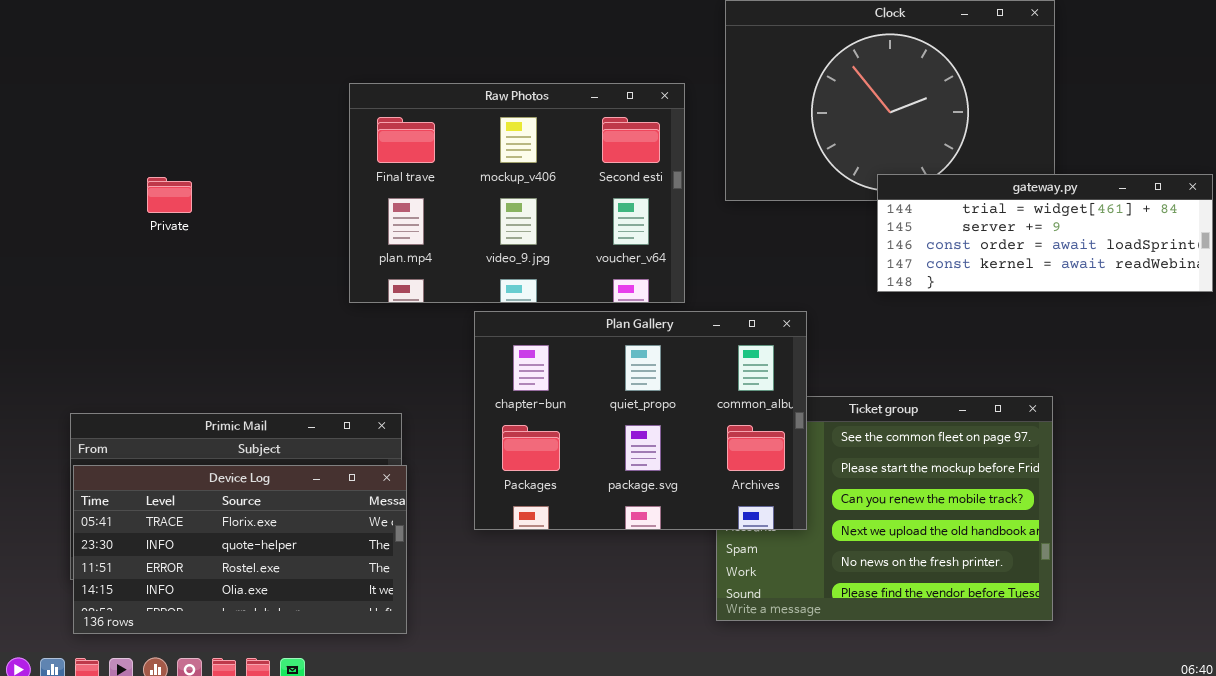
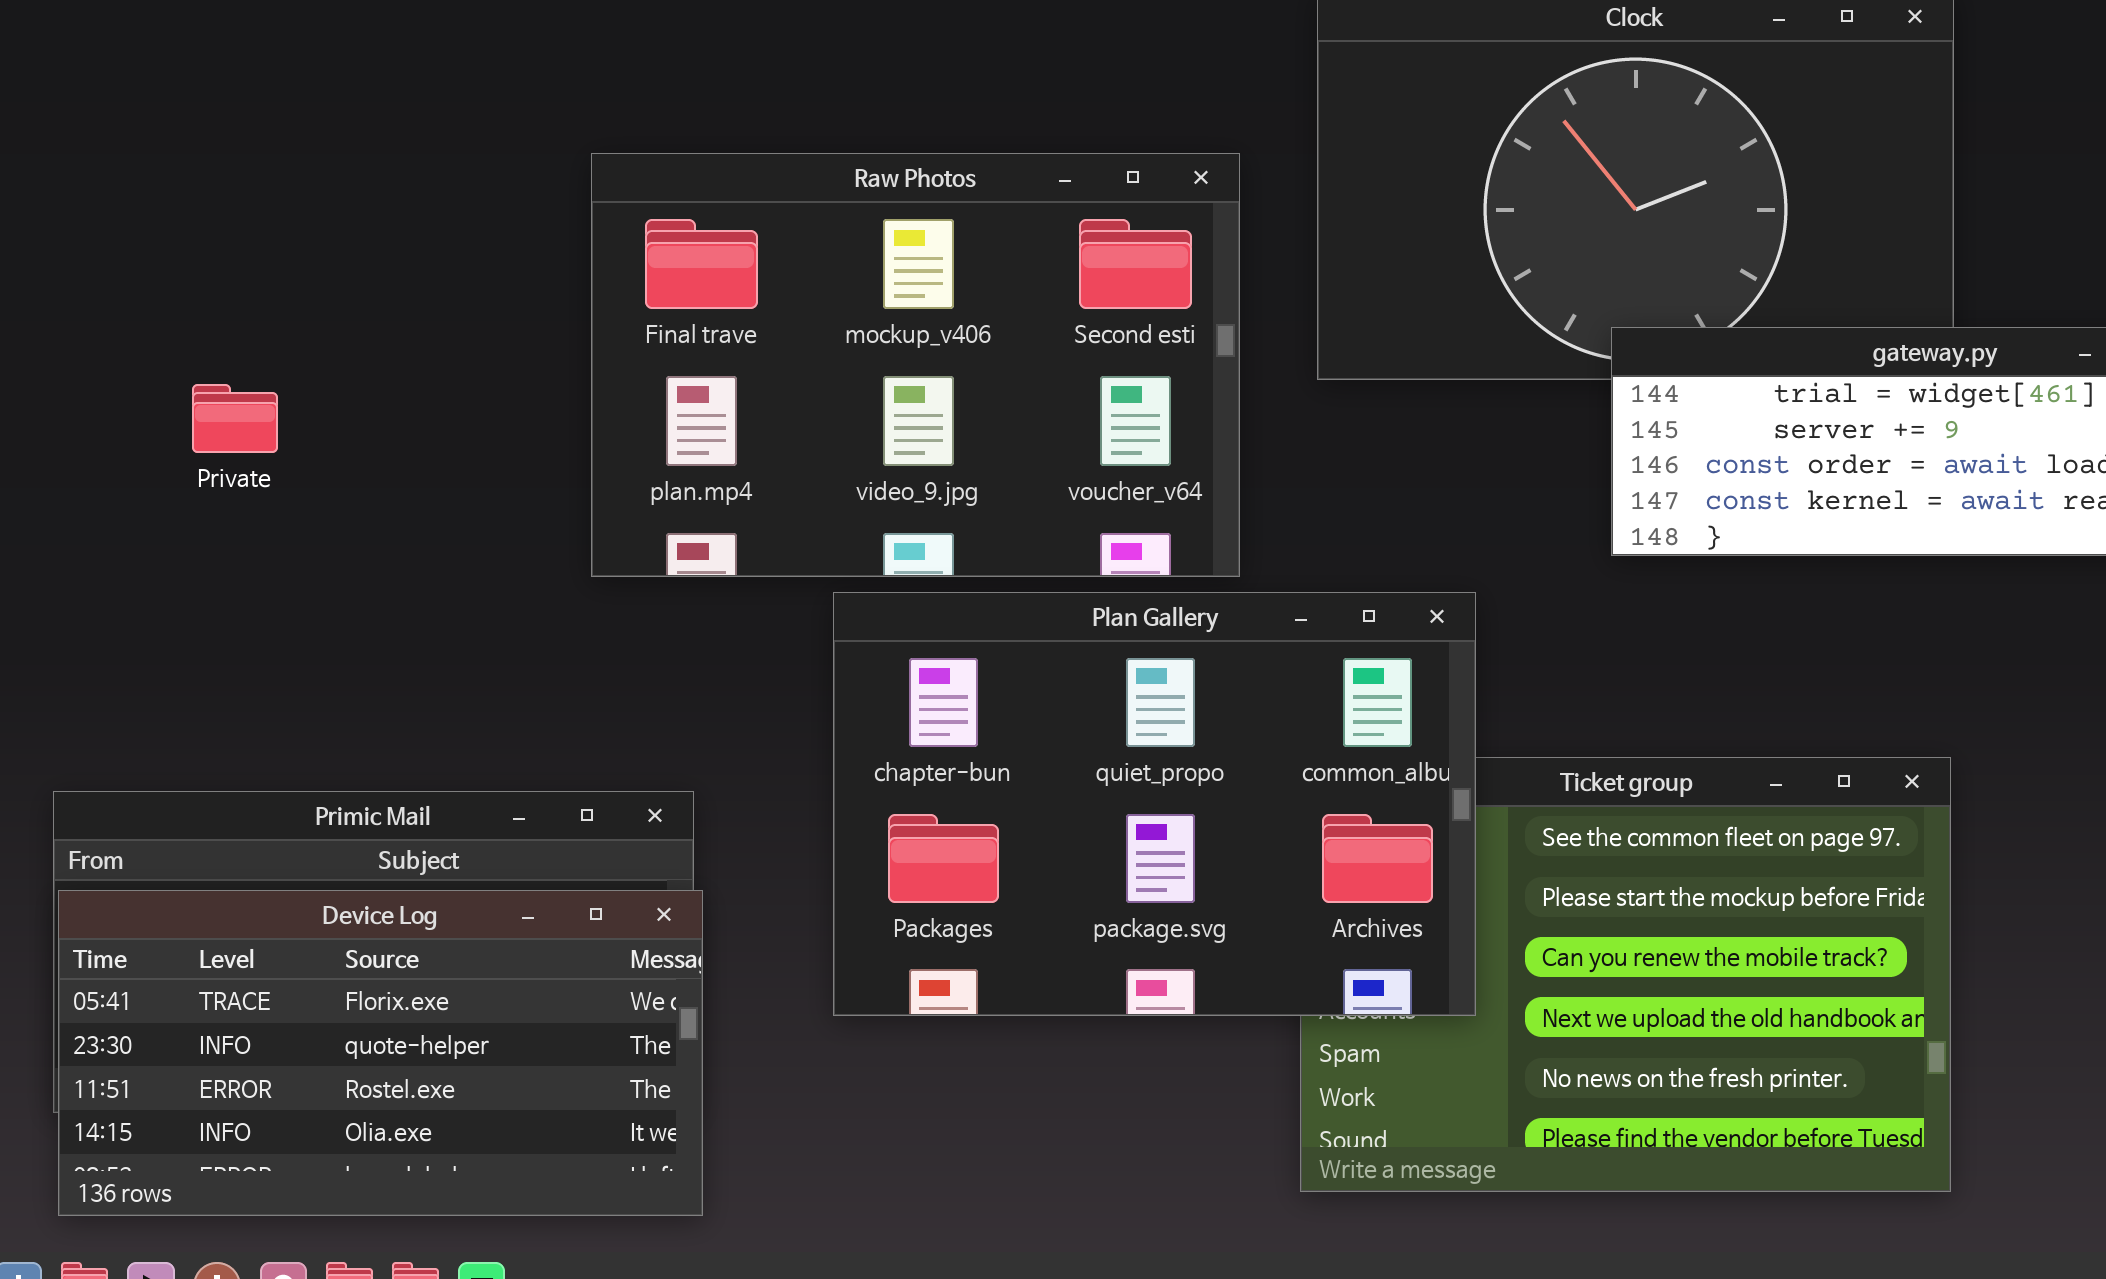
Private: [147,177,192,213] -> [192,384,278,453], moved

